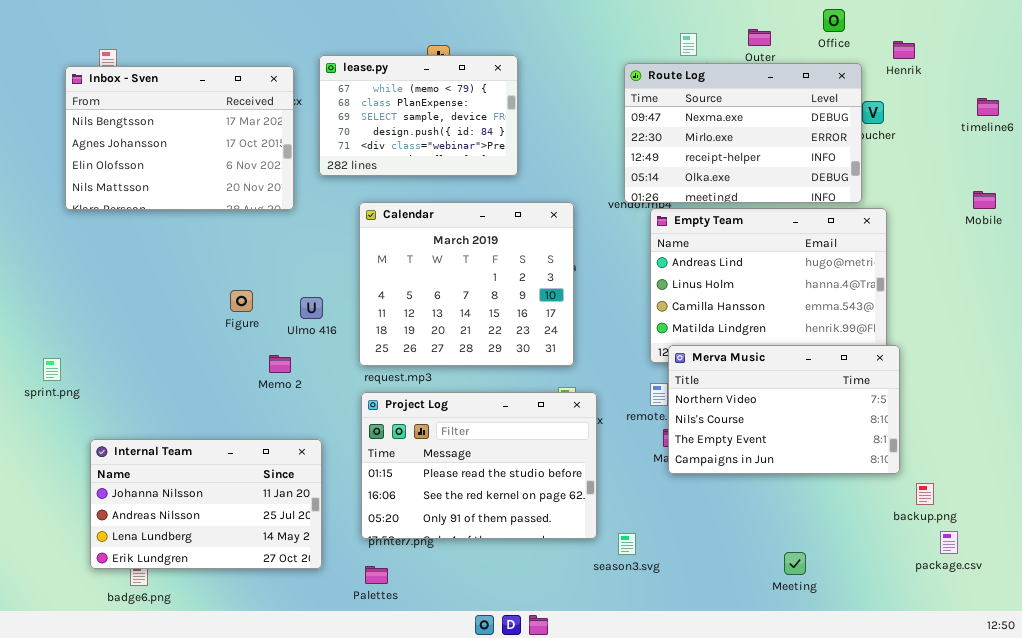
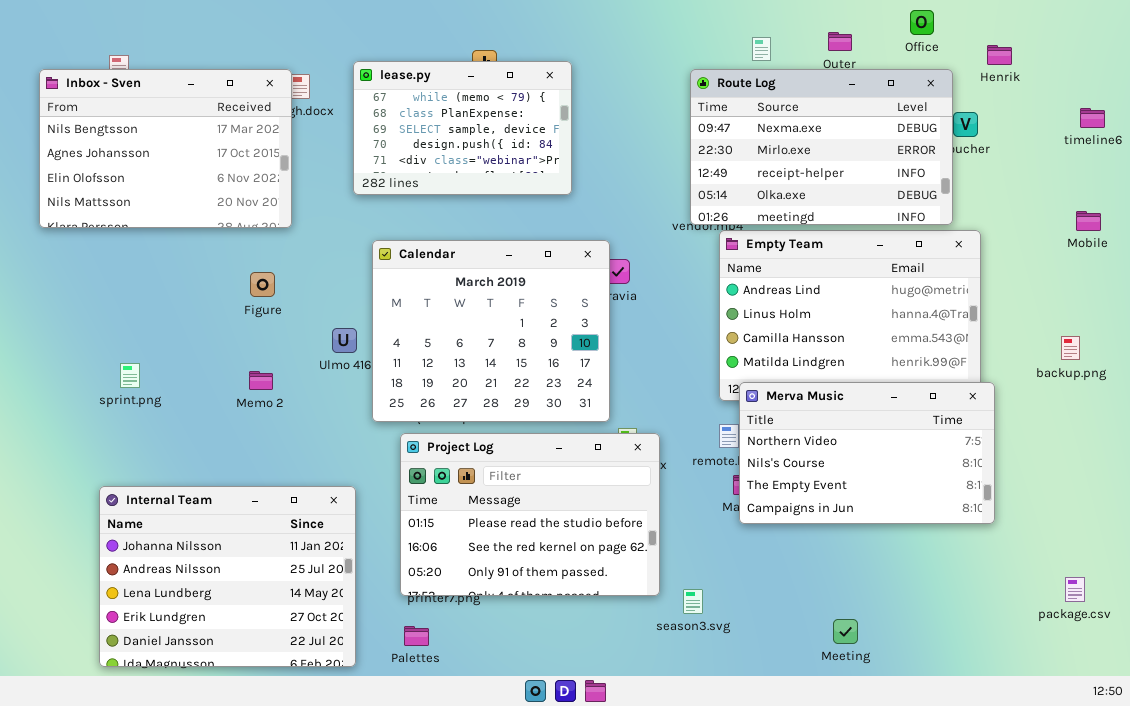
Inbox - Sven: [65,66,294,210] -> [39,69,292,228], moved
Calendar: [359,202,574,366] -> [372,240,610,422], moved
Figure: [230,290,253,312] -> [250,272,275,297], moved
Memo 2: [269,355,291,373] -> [249,371,273,390], moved
sprint.png: [43,358,61,381] -> [120,363,140,388], moved
Internal Team: [90,439,322,569] -> [99,486,356,667], resized
backup.png: [916,483,934,505] -> [1061,336,1080,360], moved
package.csv: [940,531,958,554] -> [1065,577,1085,602], moved
Meeting: [784,552,806,575] -> [833,619,858,644], moved

